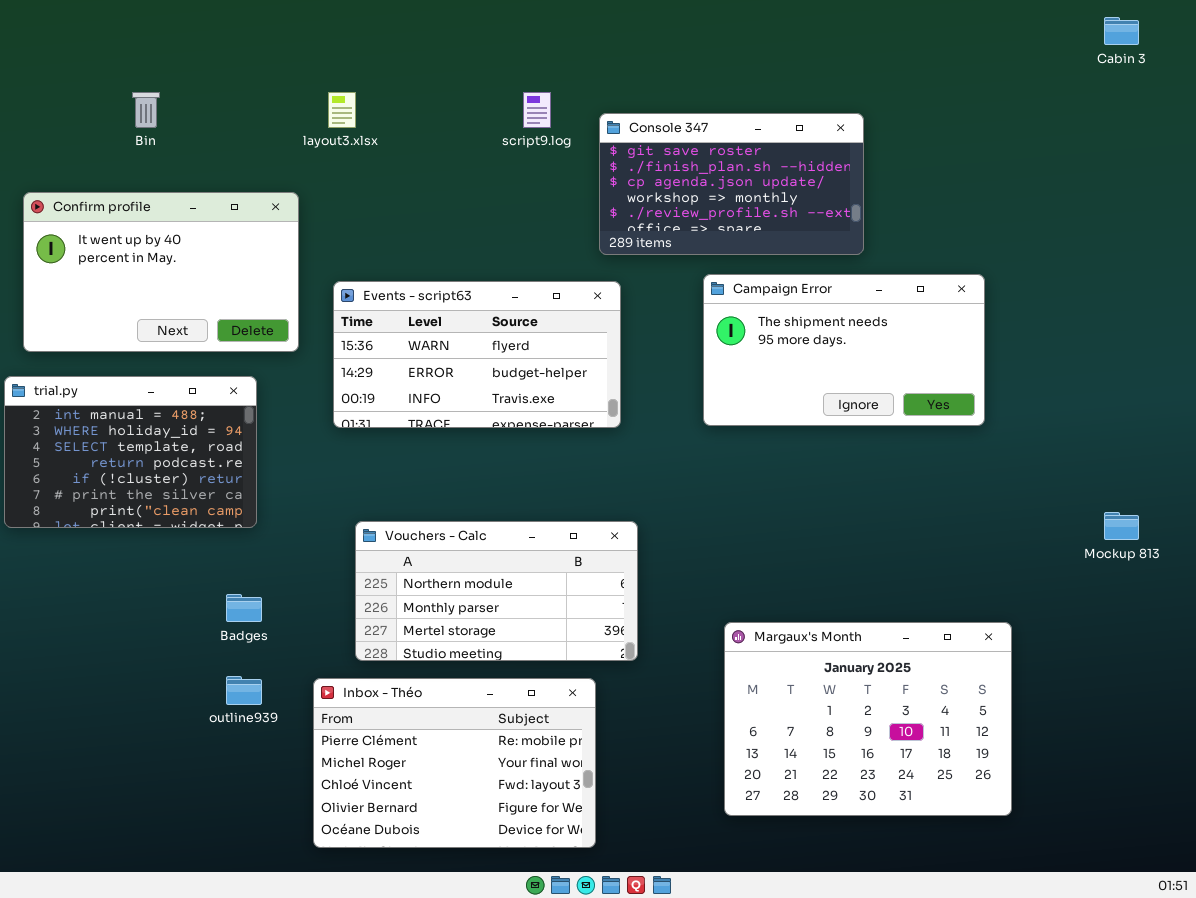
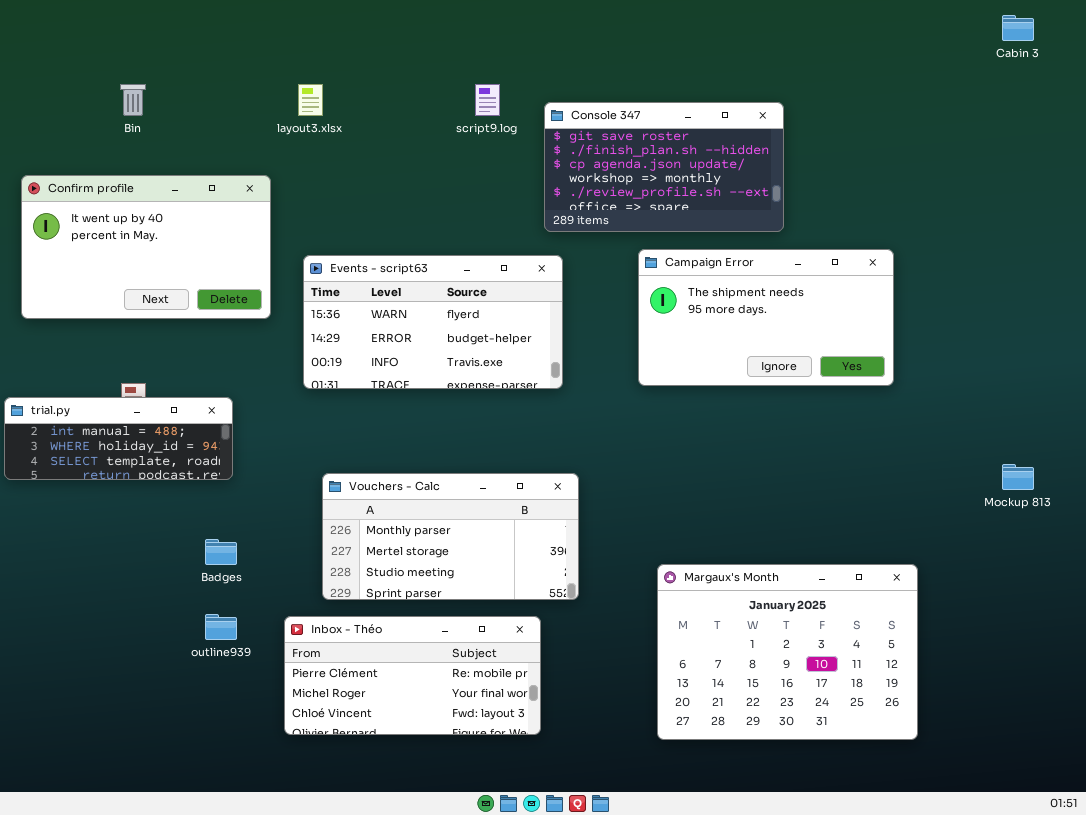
trial.py: [4,376,257,528] -> [4,397,233,480], resized
Vouchers - Calc: [355,521,638,661] -> [322,473,579,600], scrolled down 1 row
Inbox - Théo: [313,678,596,848] -> [284,616,541,735], resized

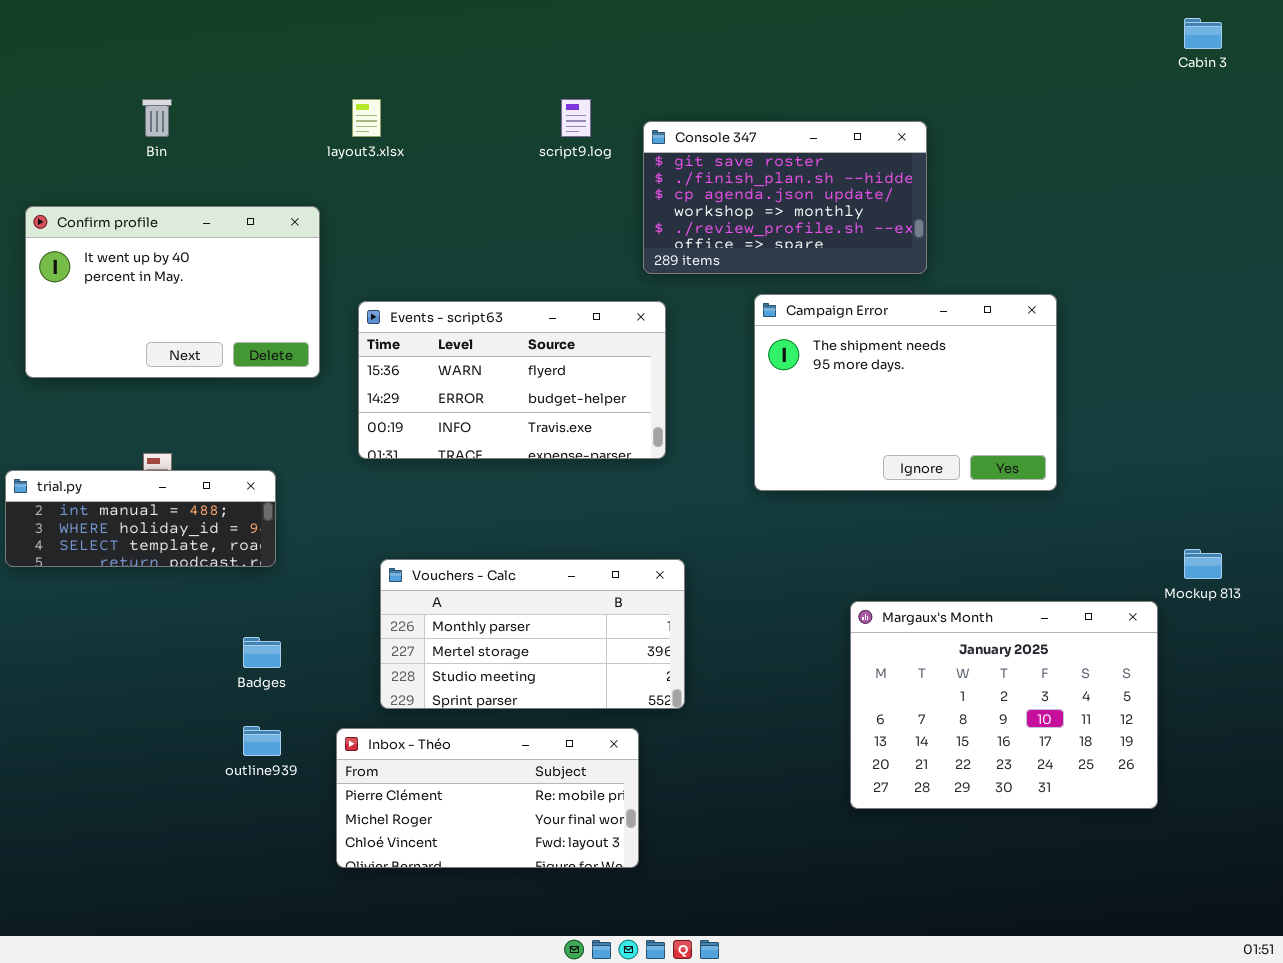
Campaign Error: [638,249,894,386] -> [754,294,1057,491], resized
Margaux's Month: [657,564,918,740] -> [850,601,1158,809], moved

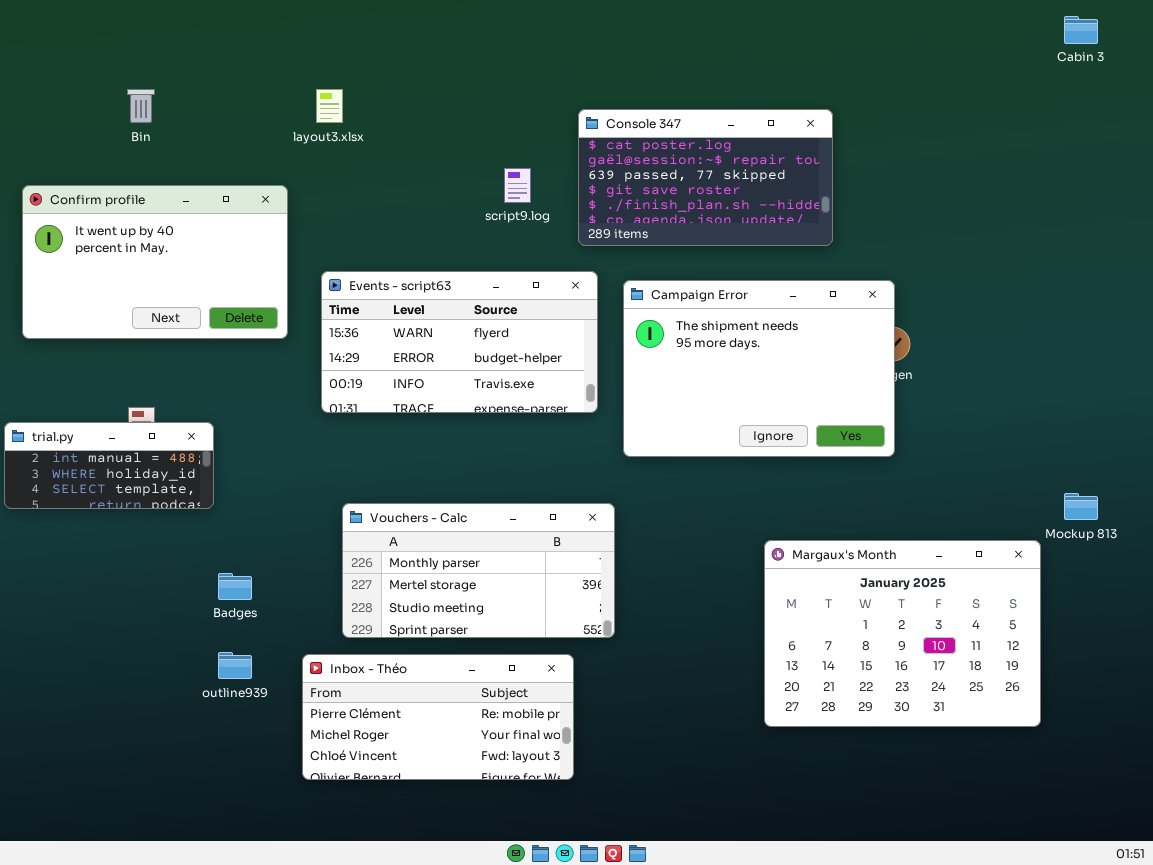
script9.log: [561,99,591,137] -> [504,168,531,203], moved
Console 347: [643,121,927,274] -> [578,109,833,246], scrolled up 3 rows
Campaign Error: [754,294,1057,491] -> [623,280,895,457], moved
trial.py: [5,470,276,567] -> [4,422,214,509], resized

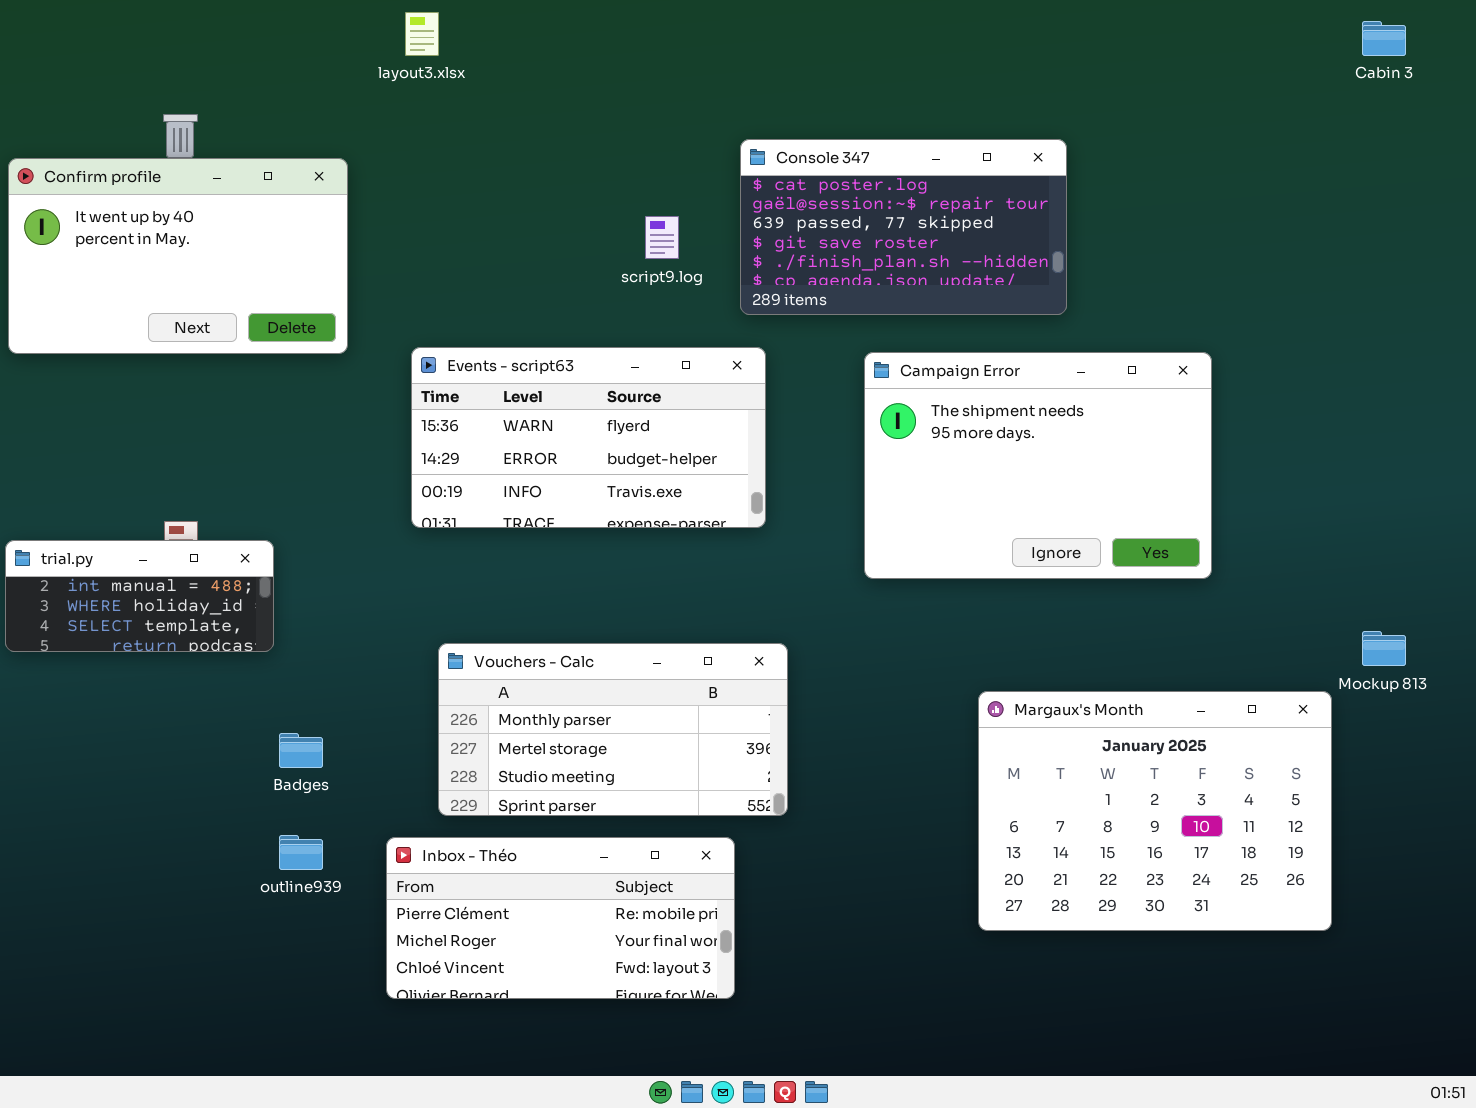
layout3.xlsx: [316,89,343,123] -> [405,12,439,56], moved
Confirm profile: [22,185,288,339] -> [8,158,348,354], moved
Campaign Error: [623,280,895,457] -> [864,352,1212,579], moved

